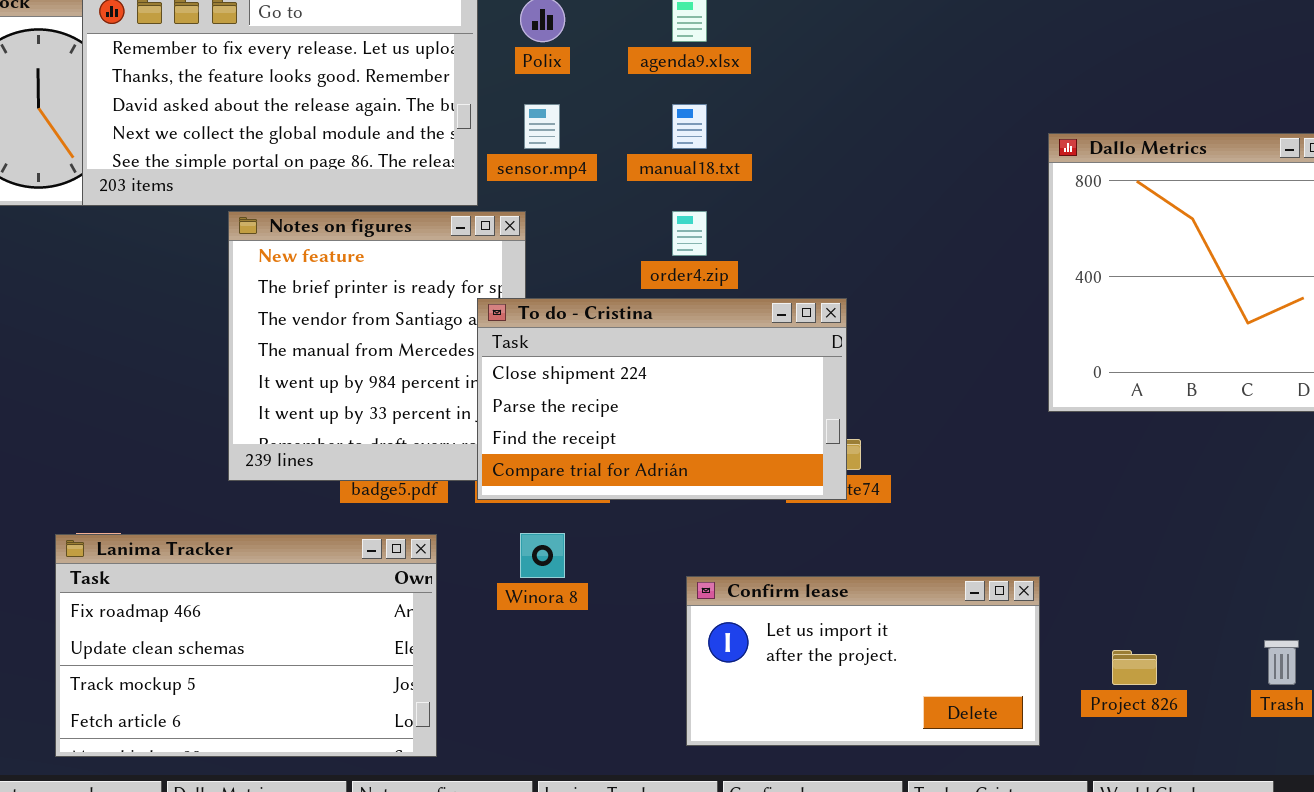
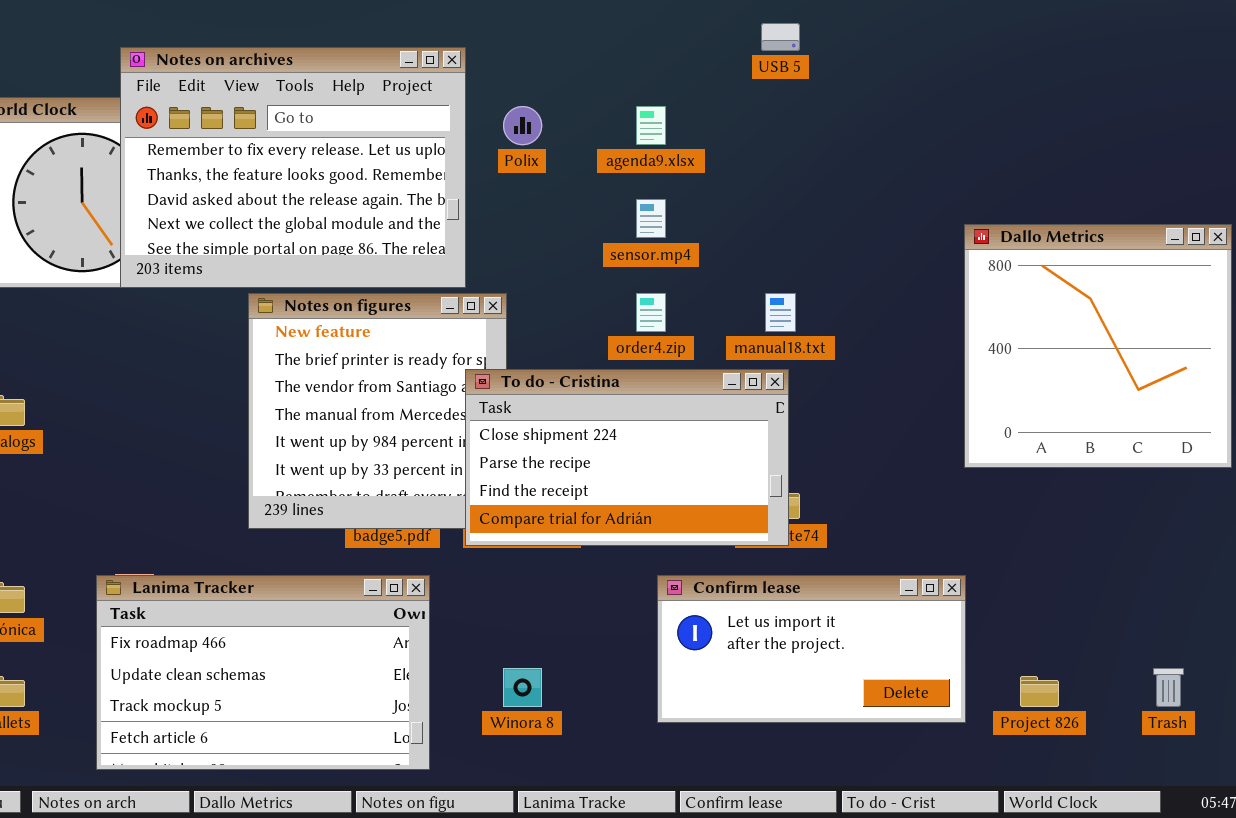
sensor.mp4: [524,104,560,149] -> [636,199,666,238], moved
manual18.txt: [672,104,707,149] -> [765,293,796,332], moved
Winora 8: [520,533,565,578] -> [503,668,542,707], moved
Confirm lease: [686,576,1040,746] -> [657,575,966,723], moved

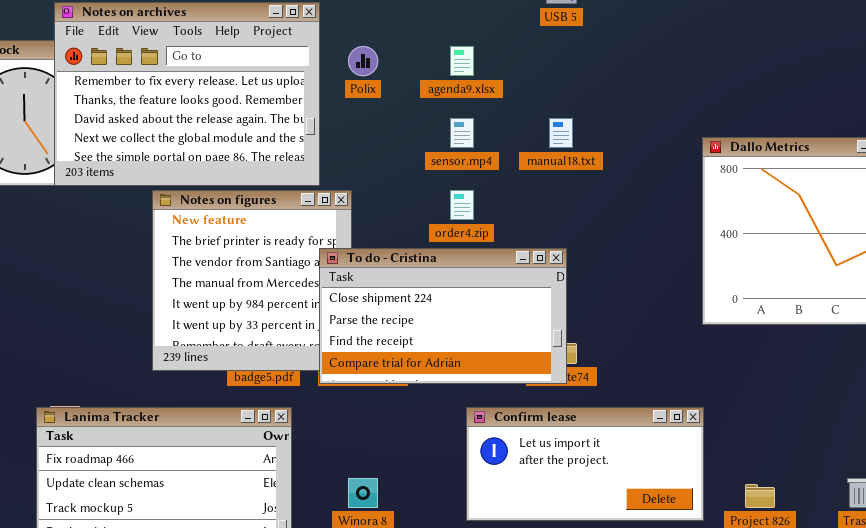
manual18.txt: [765,293,796,332] -> [549,118,573,148], moved

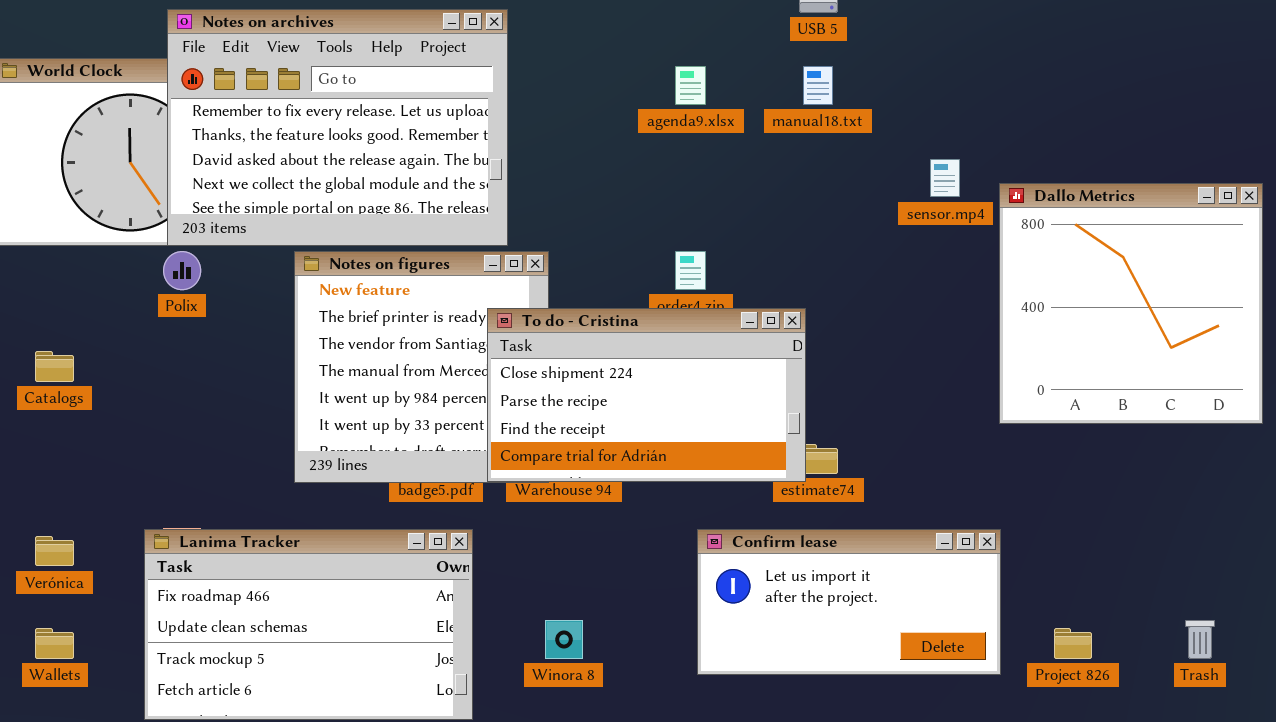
Polix: [348,46,378,76] -> [163,251,201,290], moved
sensor.mp4: [450,118,474,148] -> [930,159,960,197], moved
manual18.txt: [549,118,573,148] -> [803,66,833,105], moved
To do - Cristina: [319,248,567,384] -> [487,308,806,482], moved

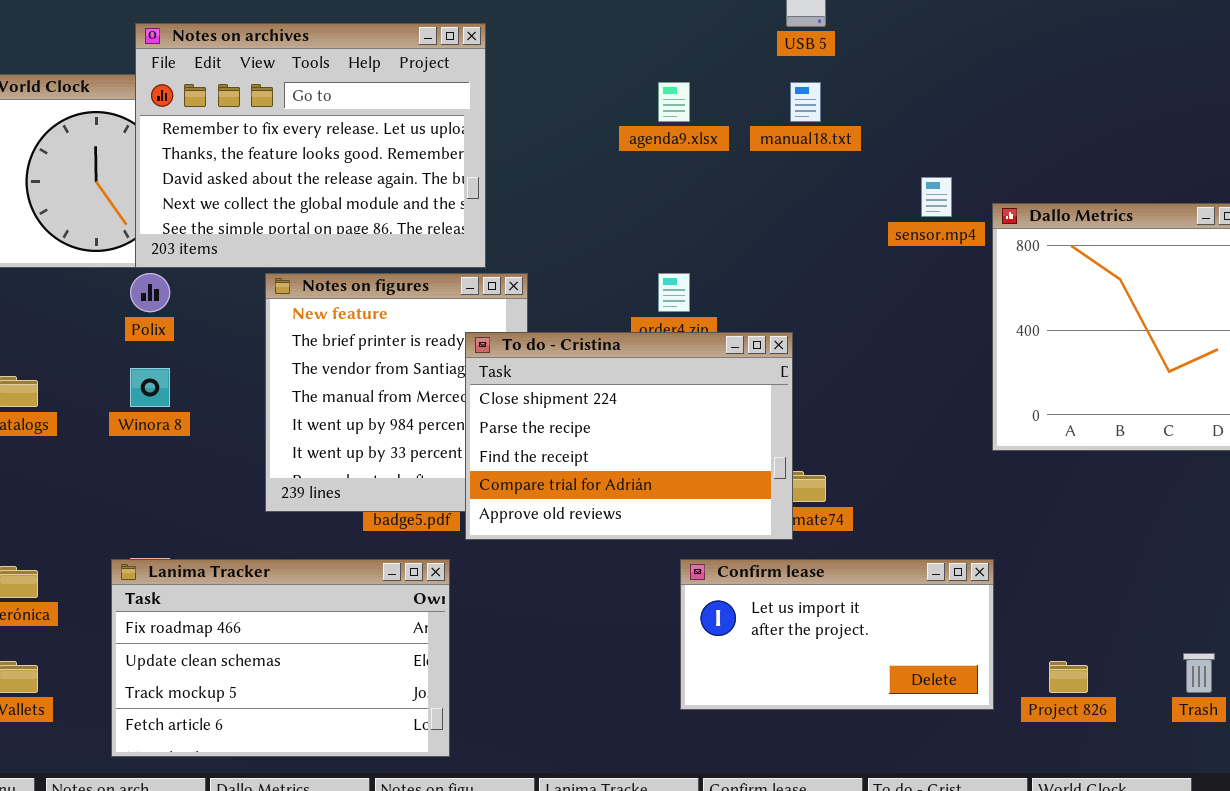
To do - Cristina: [487,308,806,482] -> [465,332,793,540], resized
Winora 8: [545,620,583,659] -> [130,368,170,407], moved

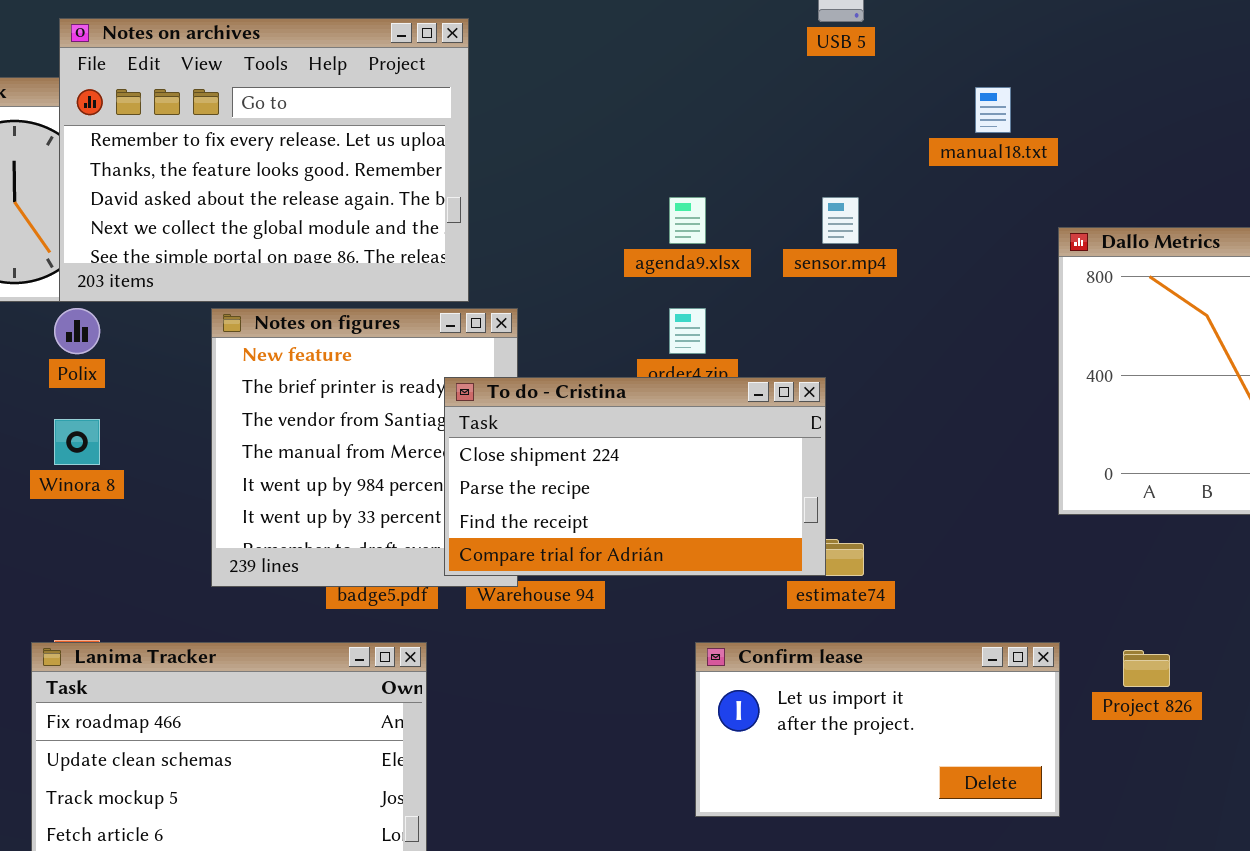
agenda9.xlsx: [658,82,690,122] -> [669,197,706,244], moved
manual18.txt: [790,82,821,122] -> [975,87,1011,133], moved
sensor.mp4: [921,177,952,217] -> [822,197,859,244], moved
To do - Cristina: [465,332,793,540] -> [444,377,826,576], resized
Project 826: [1049,661,1088,693] -> [1123,650,1170,687], moved

